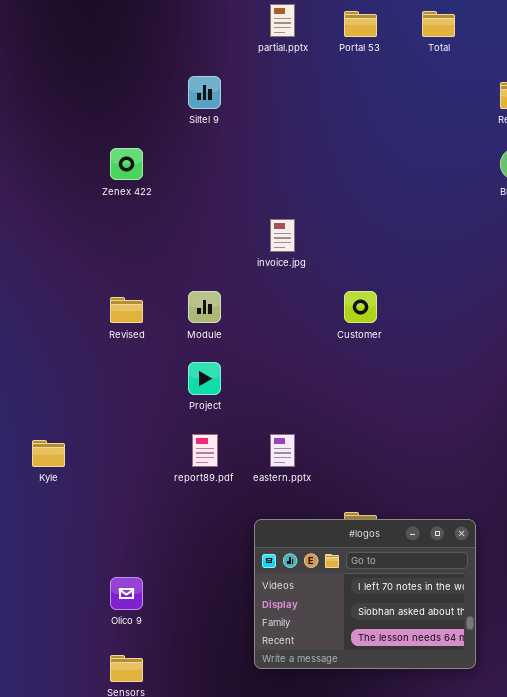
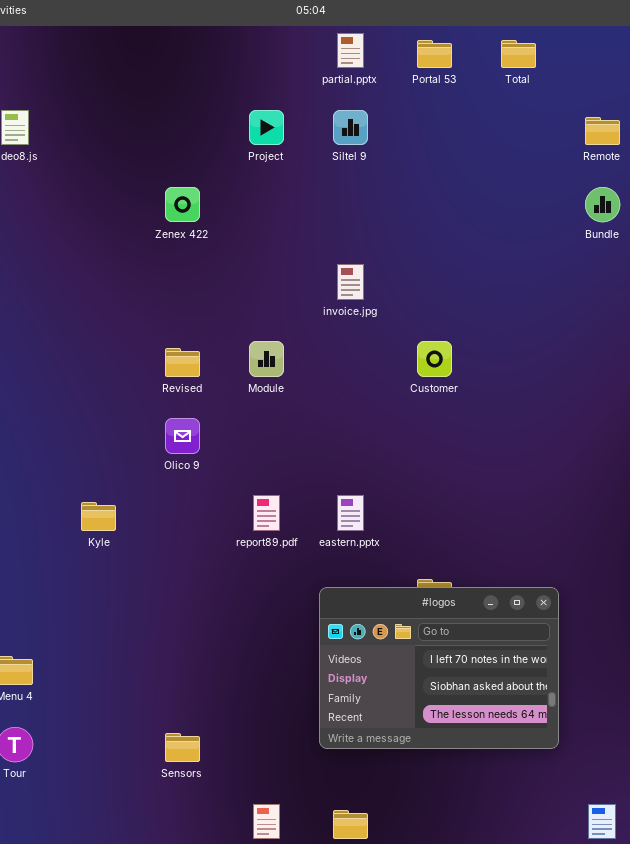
Siltel 9: [188,76,221,109] -> [333,110,368,145], moved
Project: [188,362,221,395] -> [249,110,284,145], moved
Olico 9: [110,577,143,610] -> [165,418,200,454], moved

